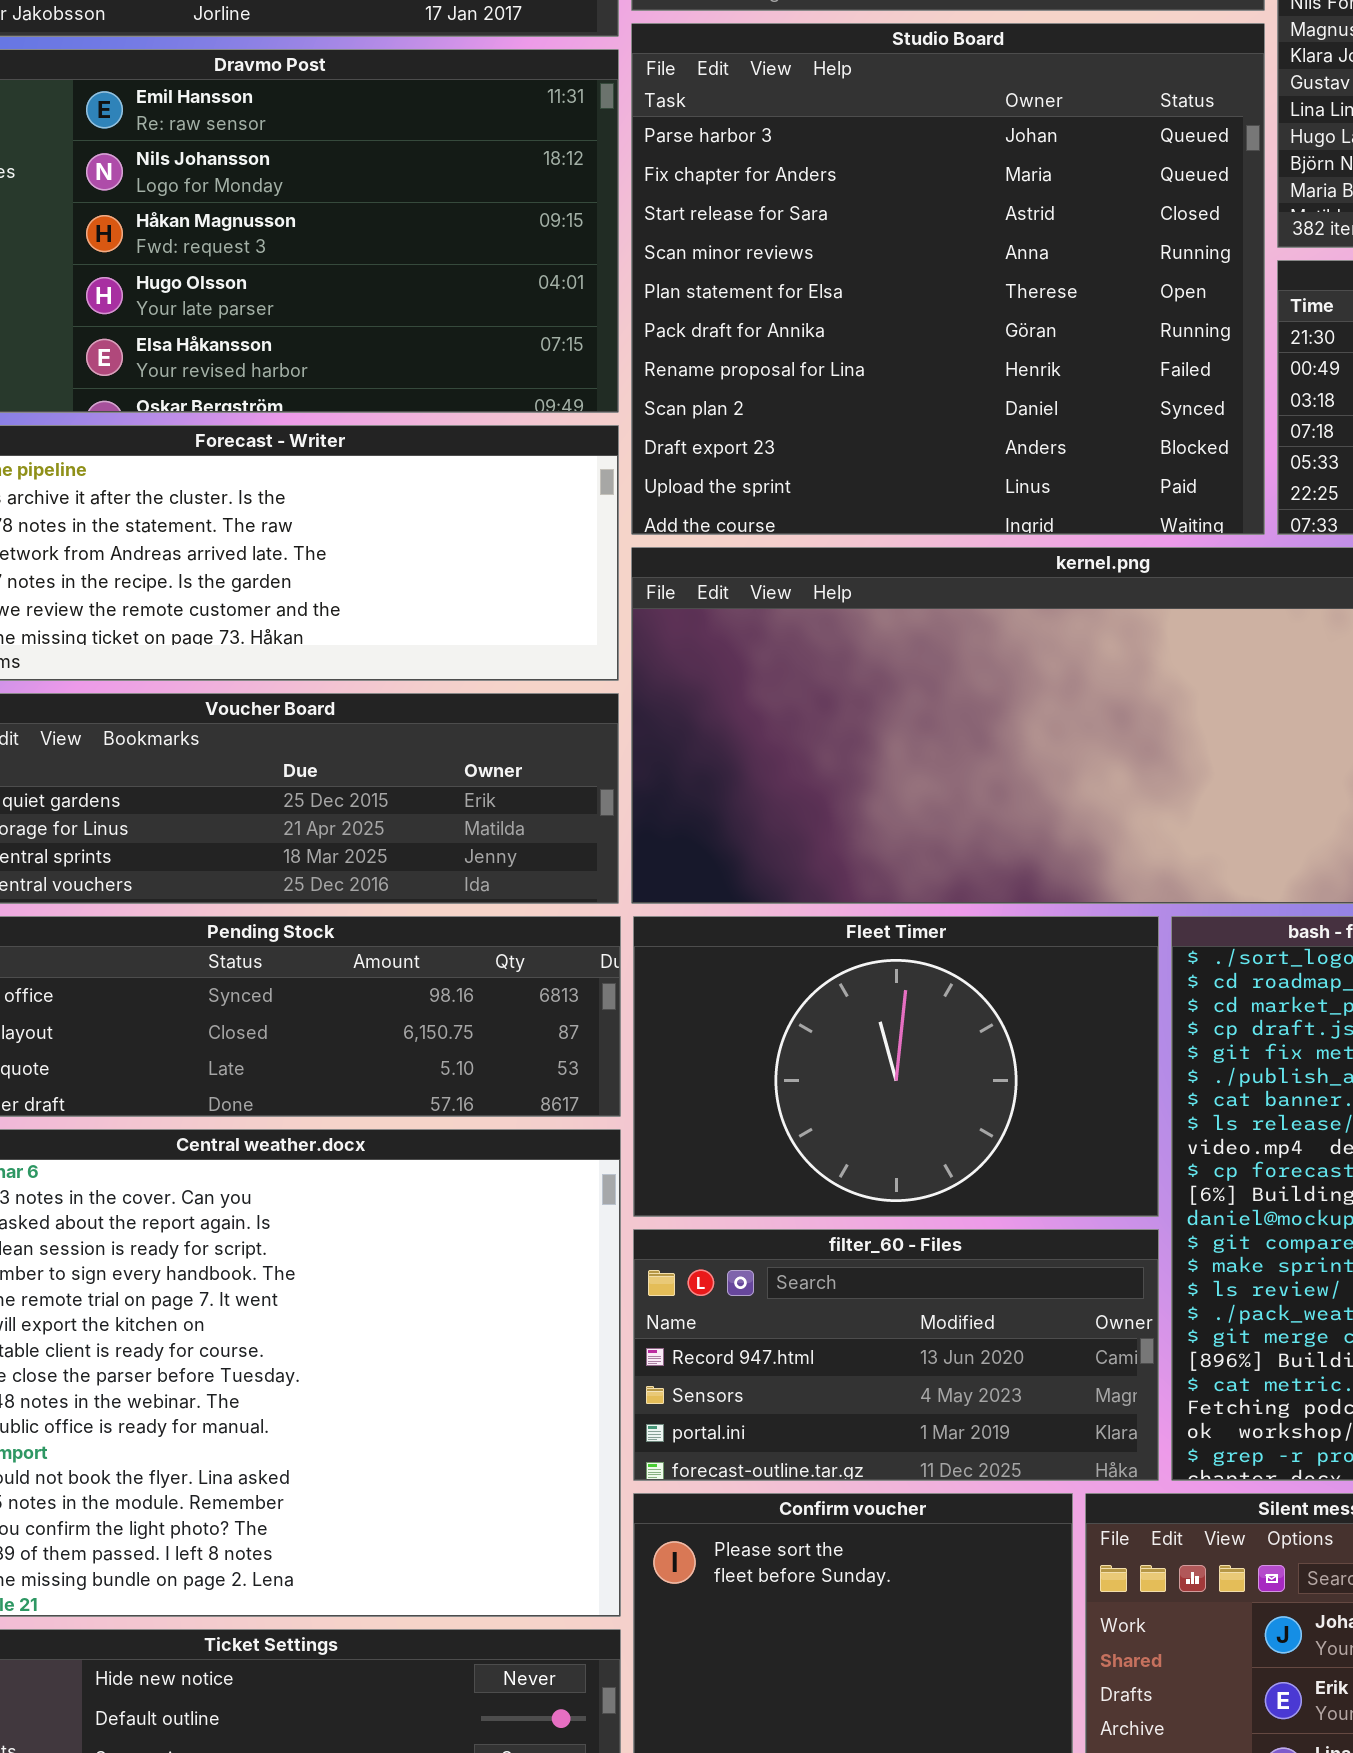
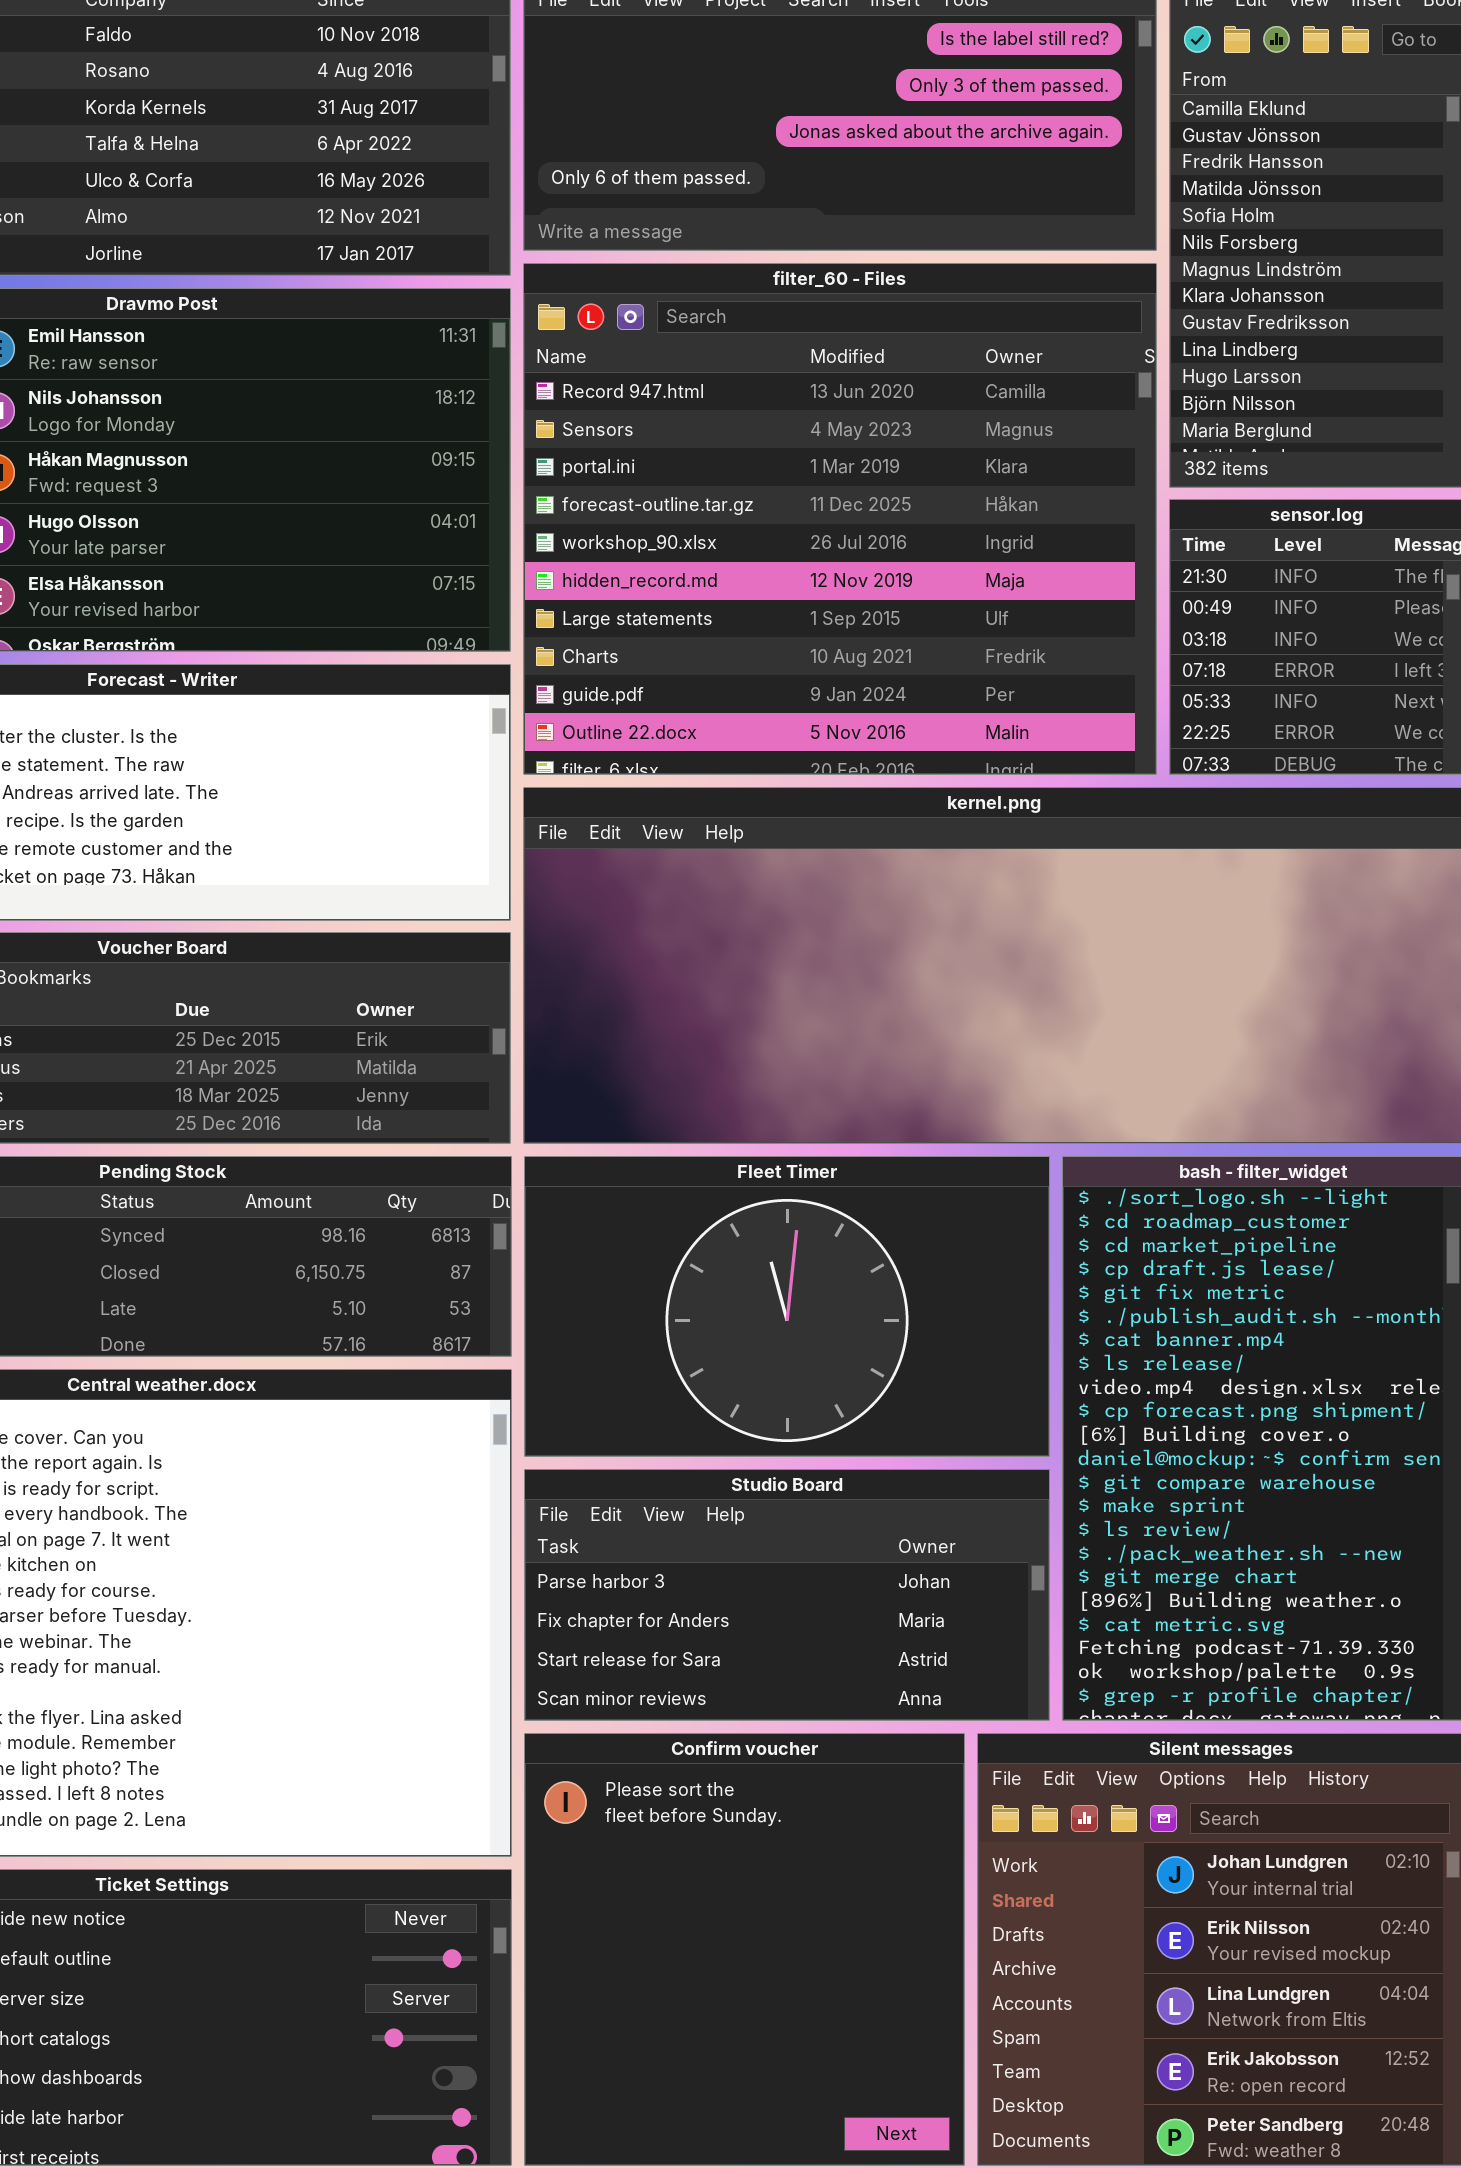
Studio Board: [631,23,1265,535] -> [524,1469,1050,1721], moved, resized
filter_60 - Files: [633,1229,1159,1481] -> [523,263,1157,775], moved, resized

